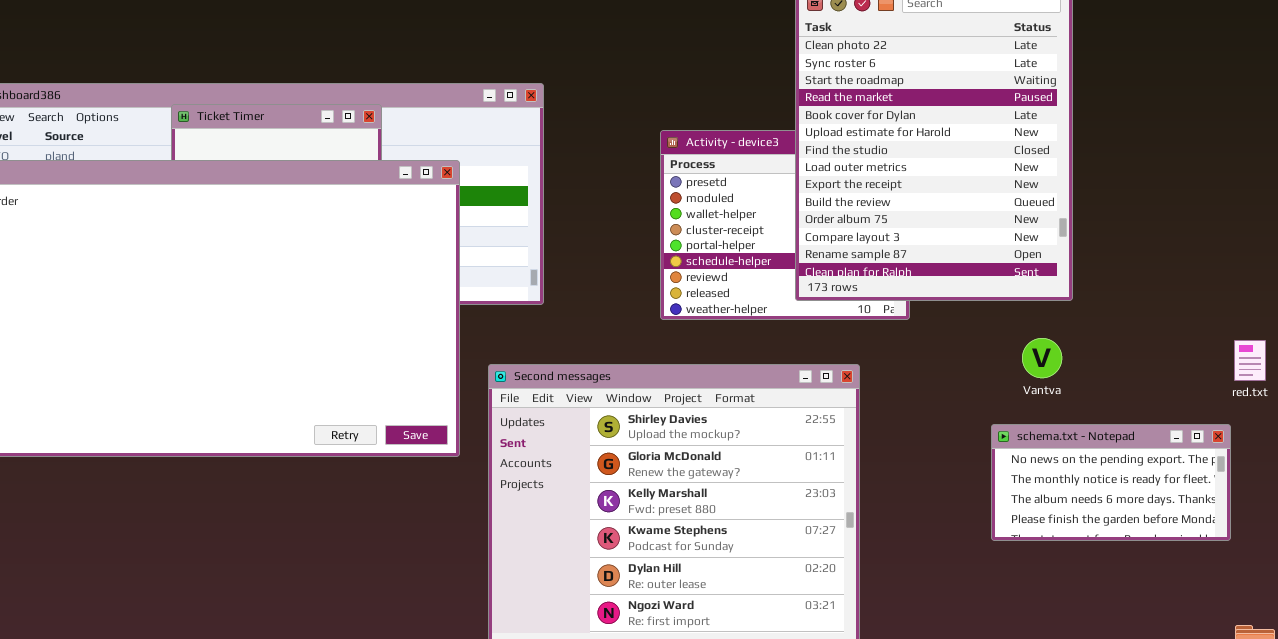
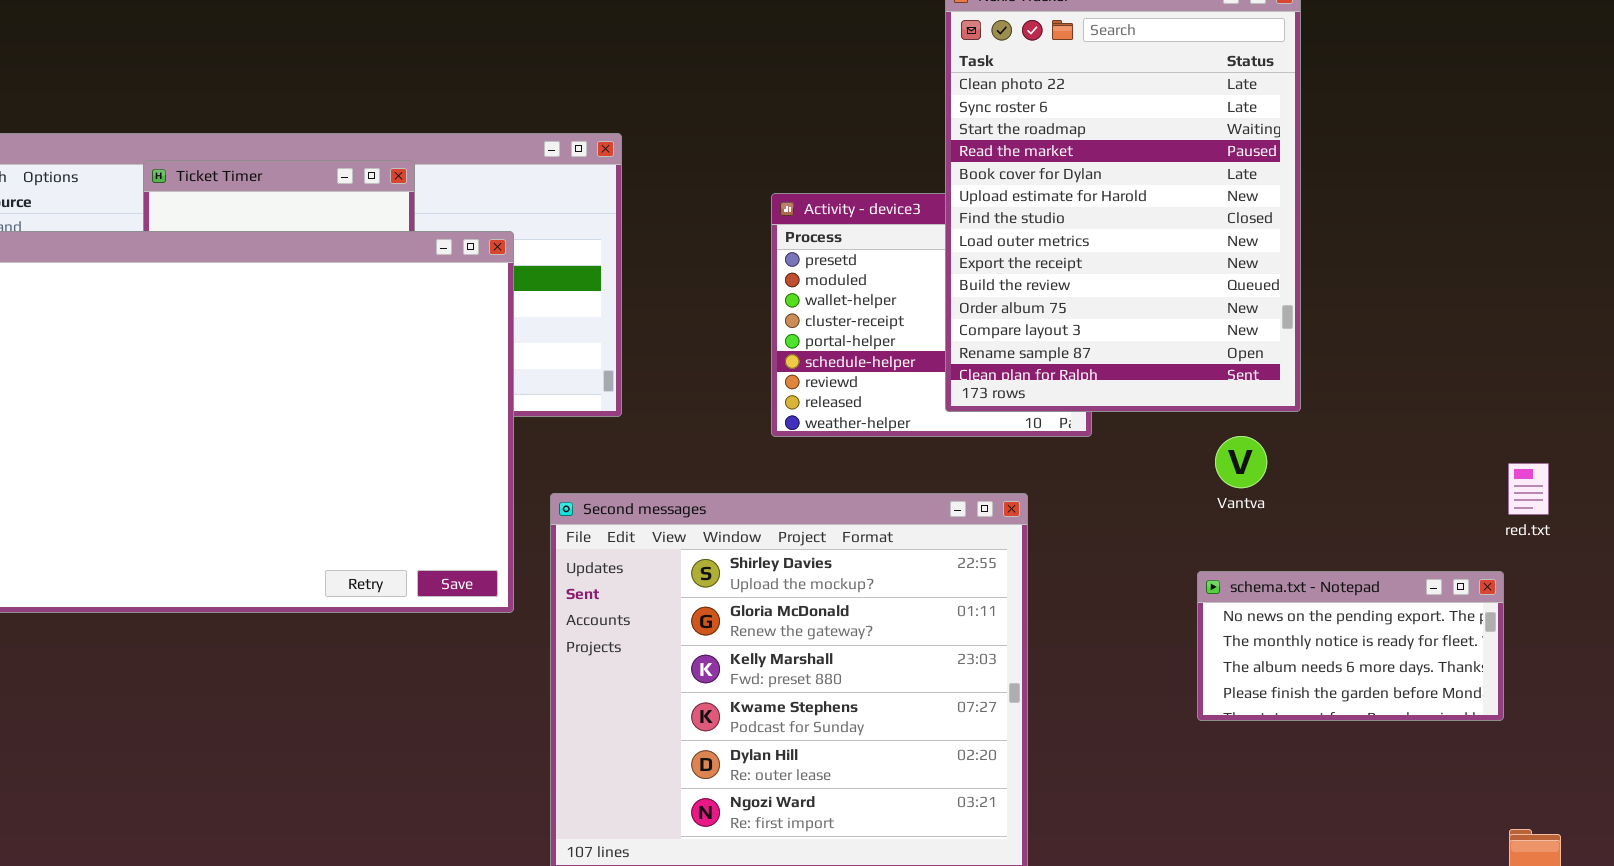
Vantva: [1022,338,1062,378] -> [1215,436,1267,488], moved

